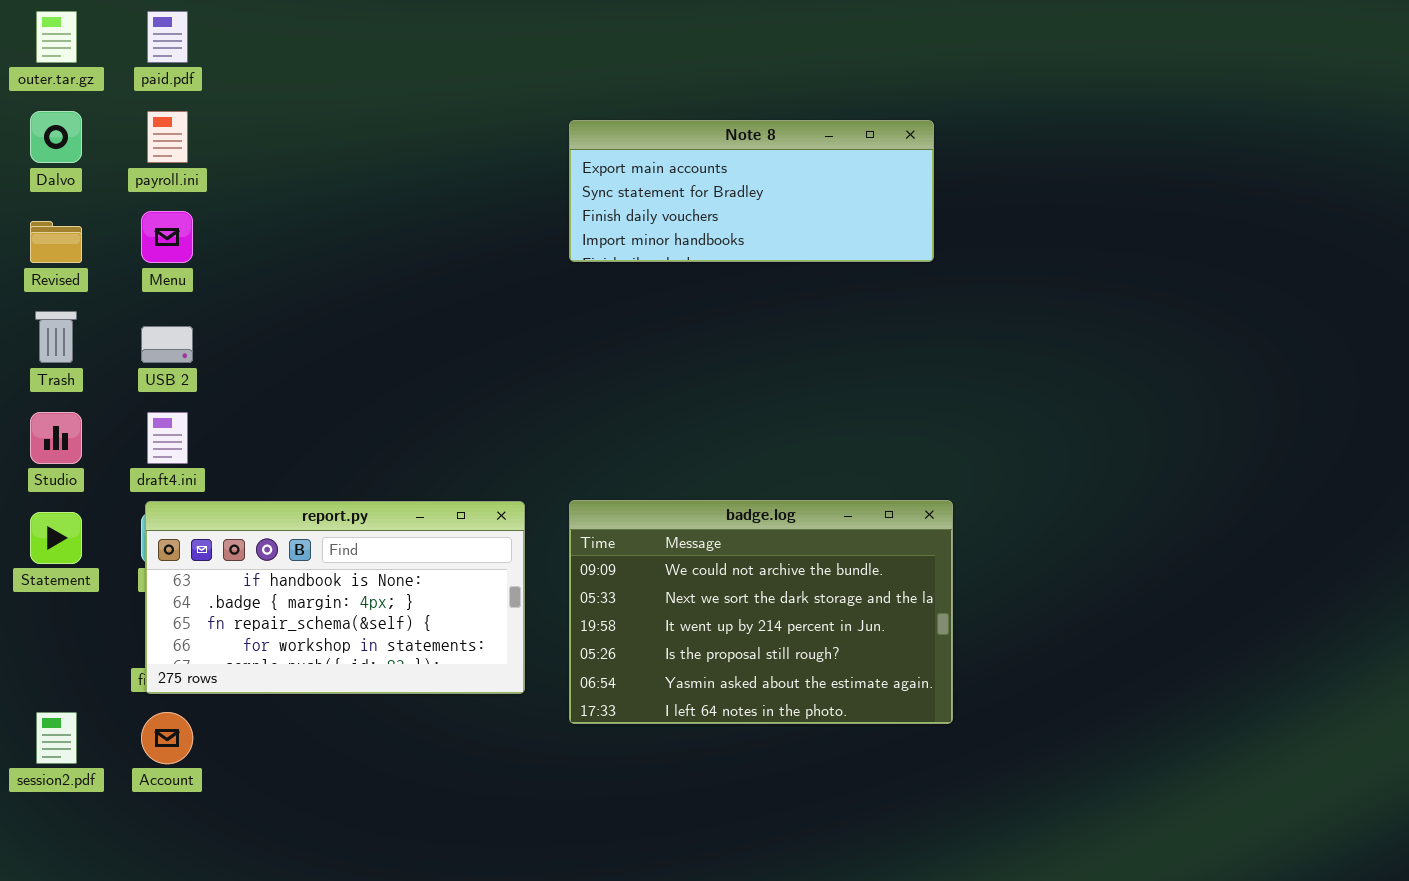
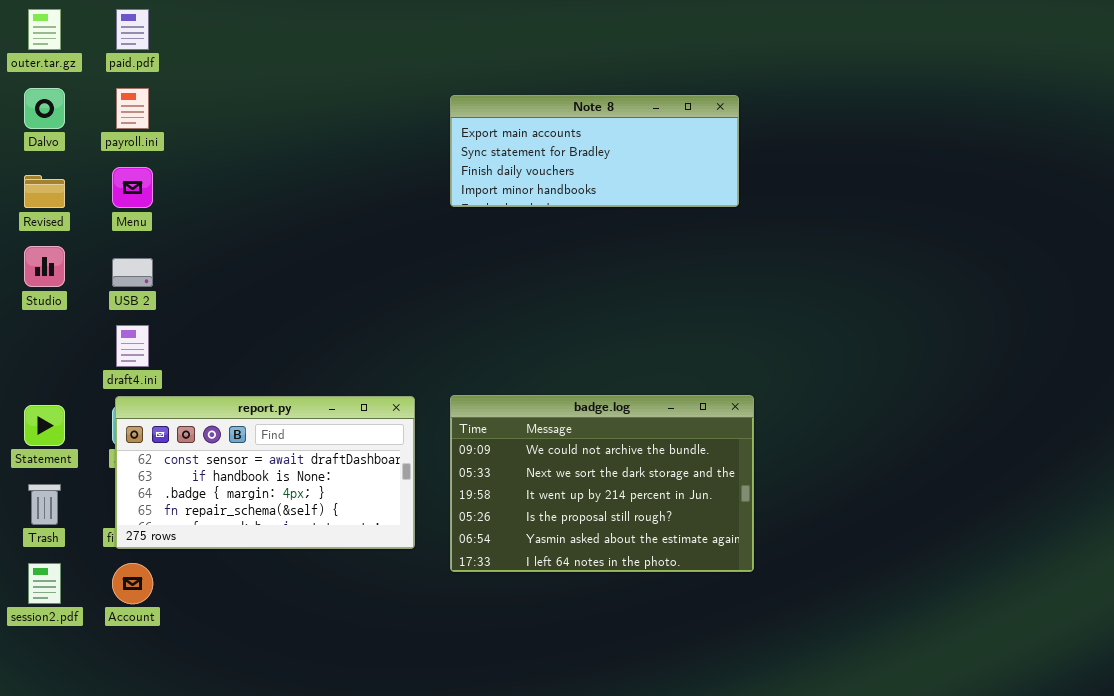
Trash: [35,311,77,363] -> [28,484,61,525], moved
Studio: [30,412,82,464] -> [24,246,65,287], moved
report.py: [145,501,525,694] -> [115,396,415,549], scrolled up 1 row

